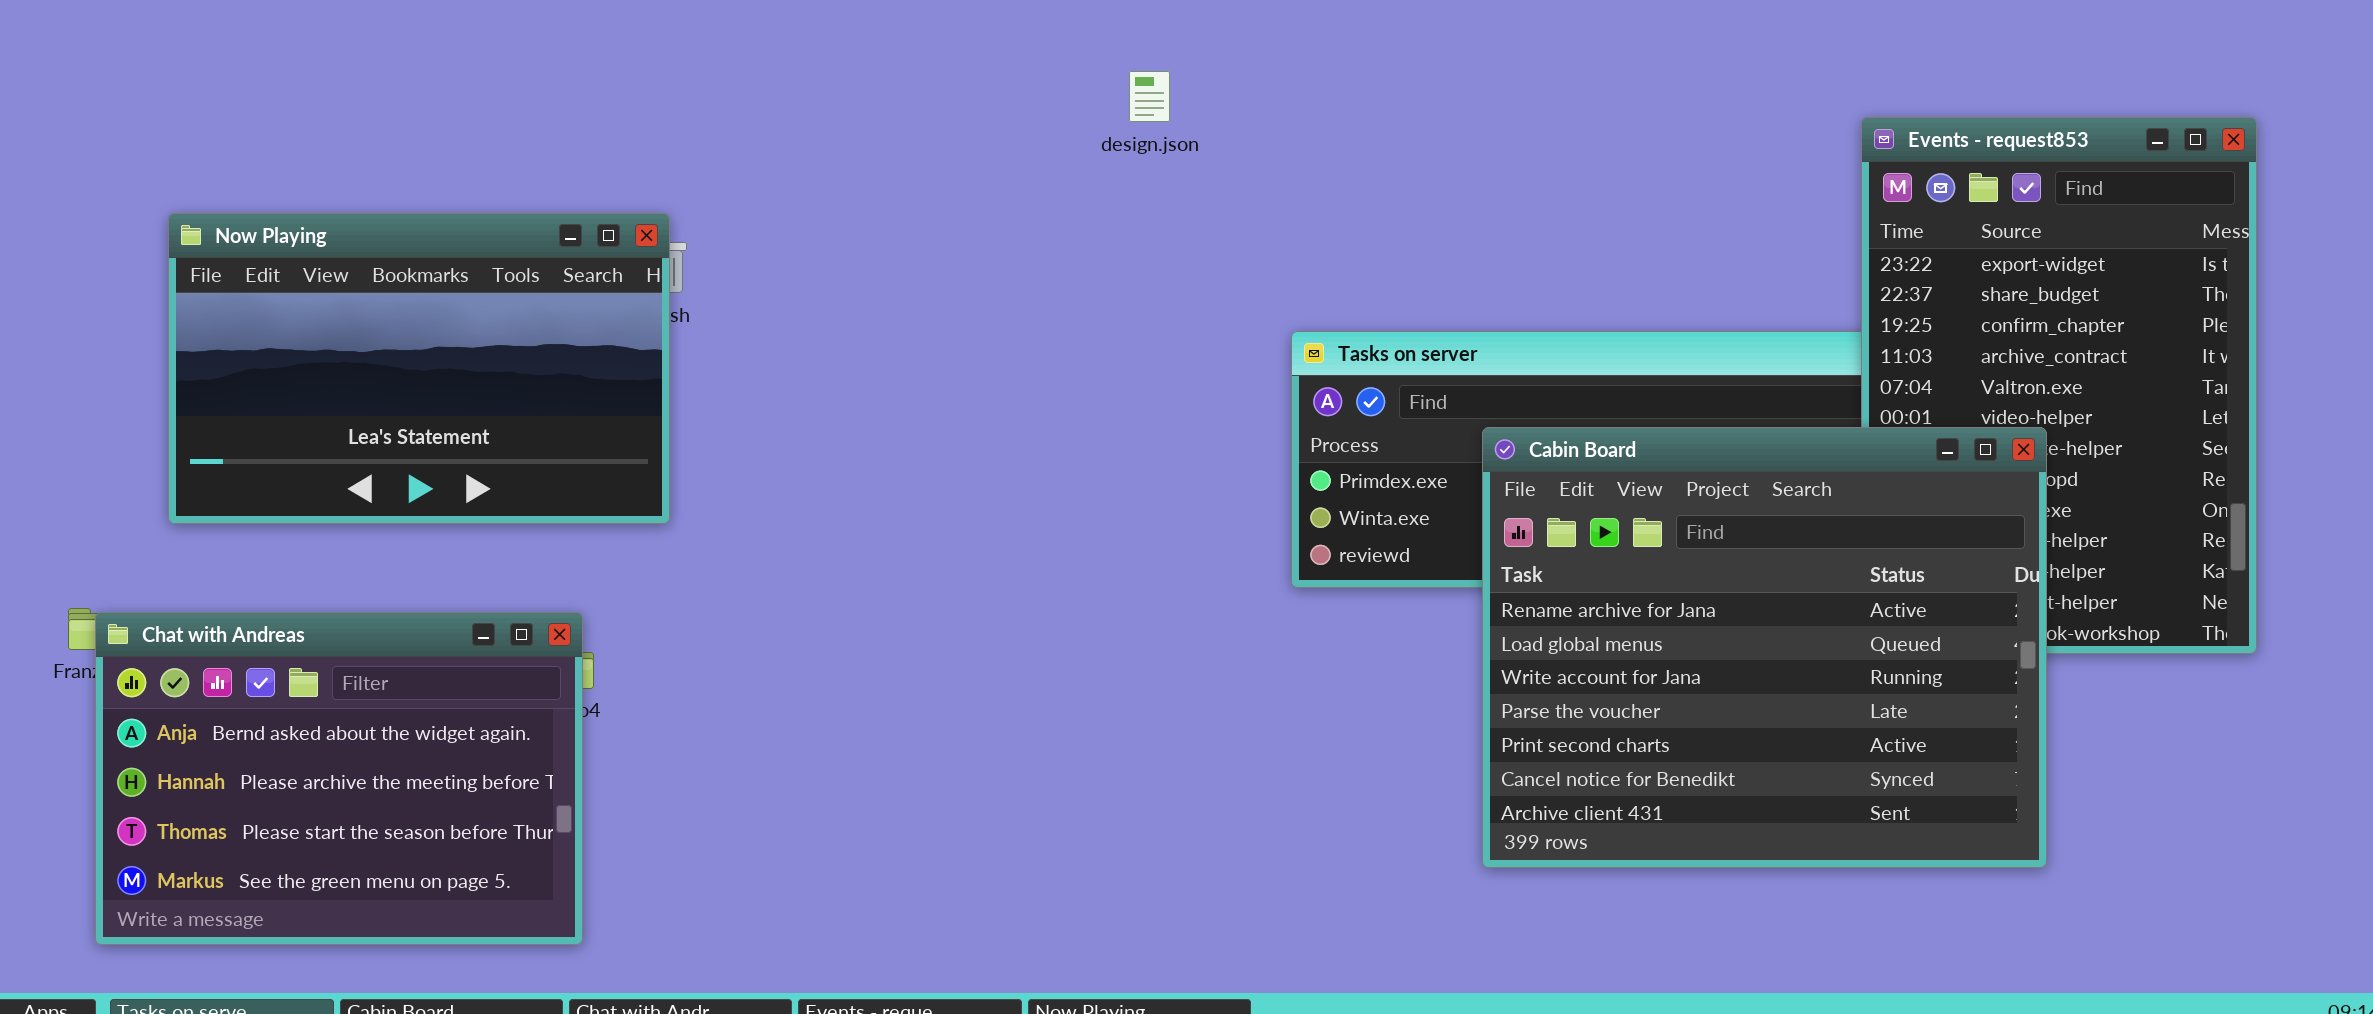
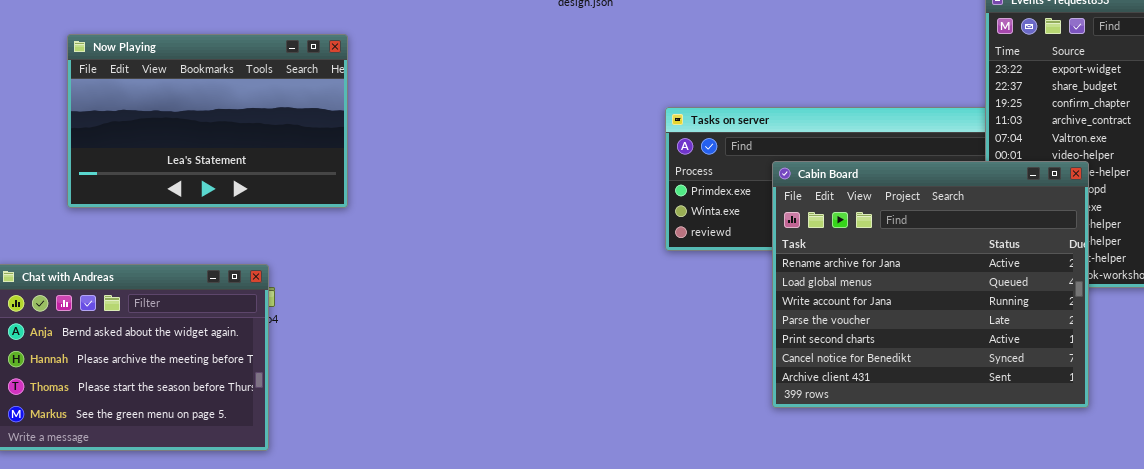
Now Playing: [168,213,670,524] -> [67,34,348,208], moved

